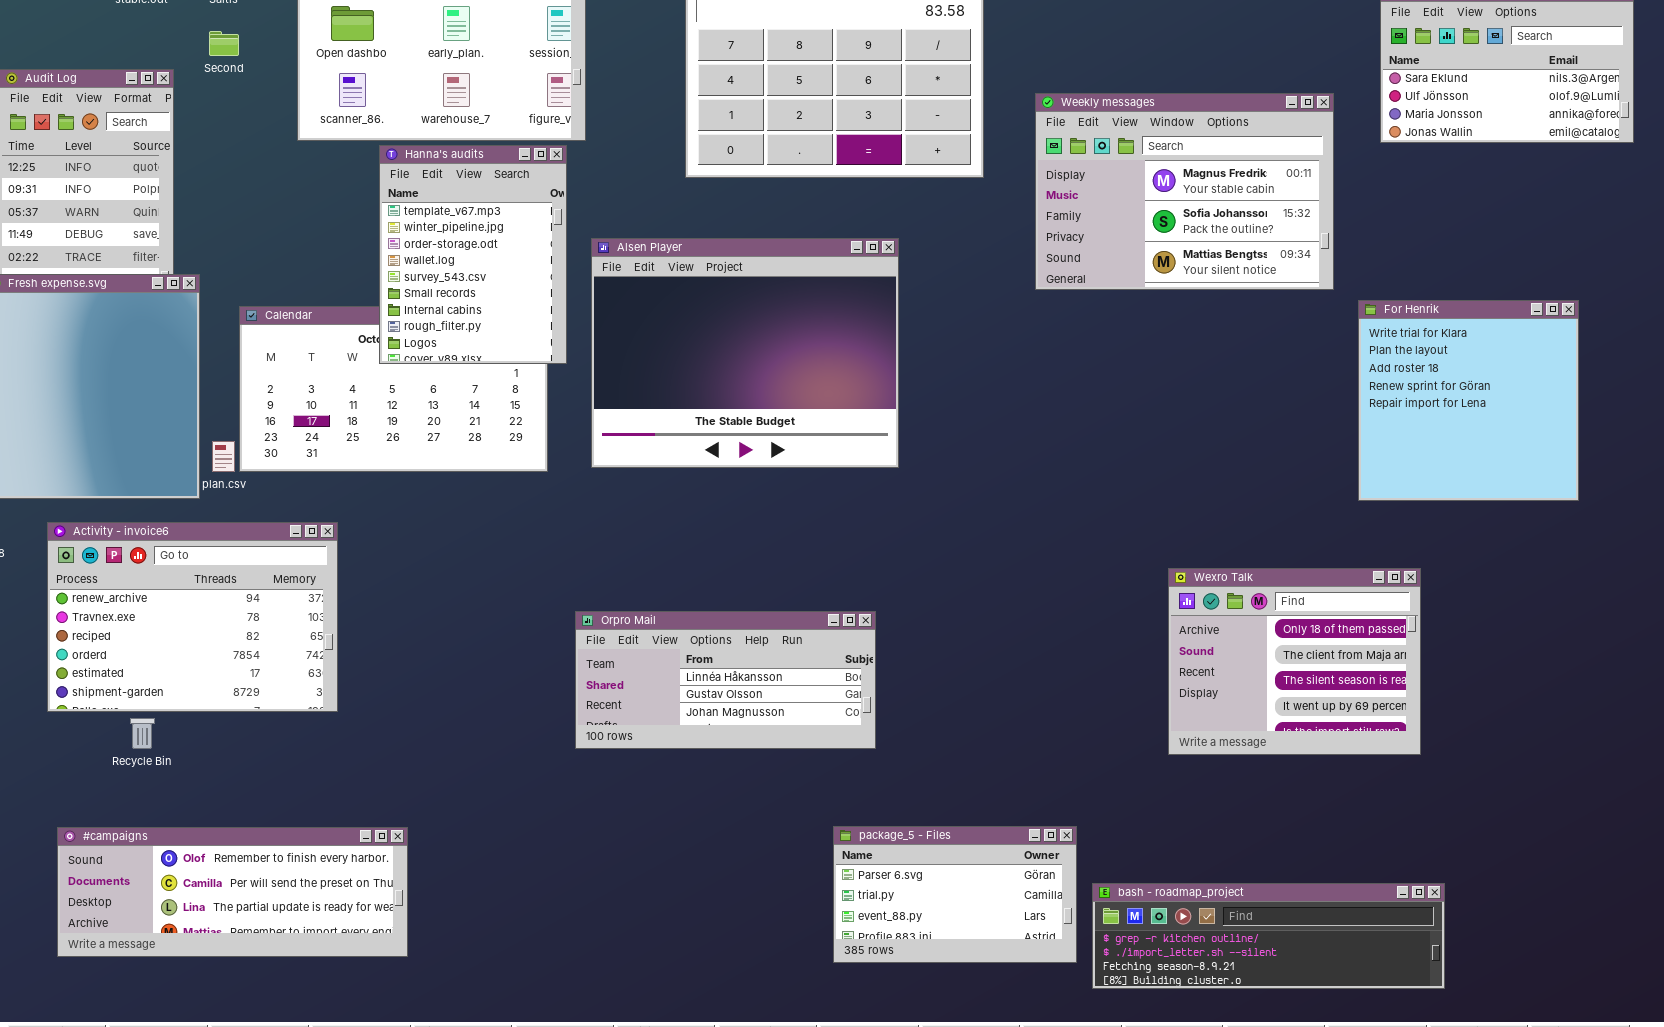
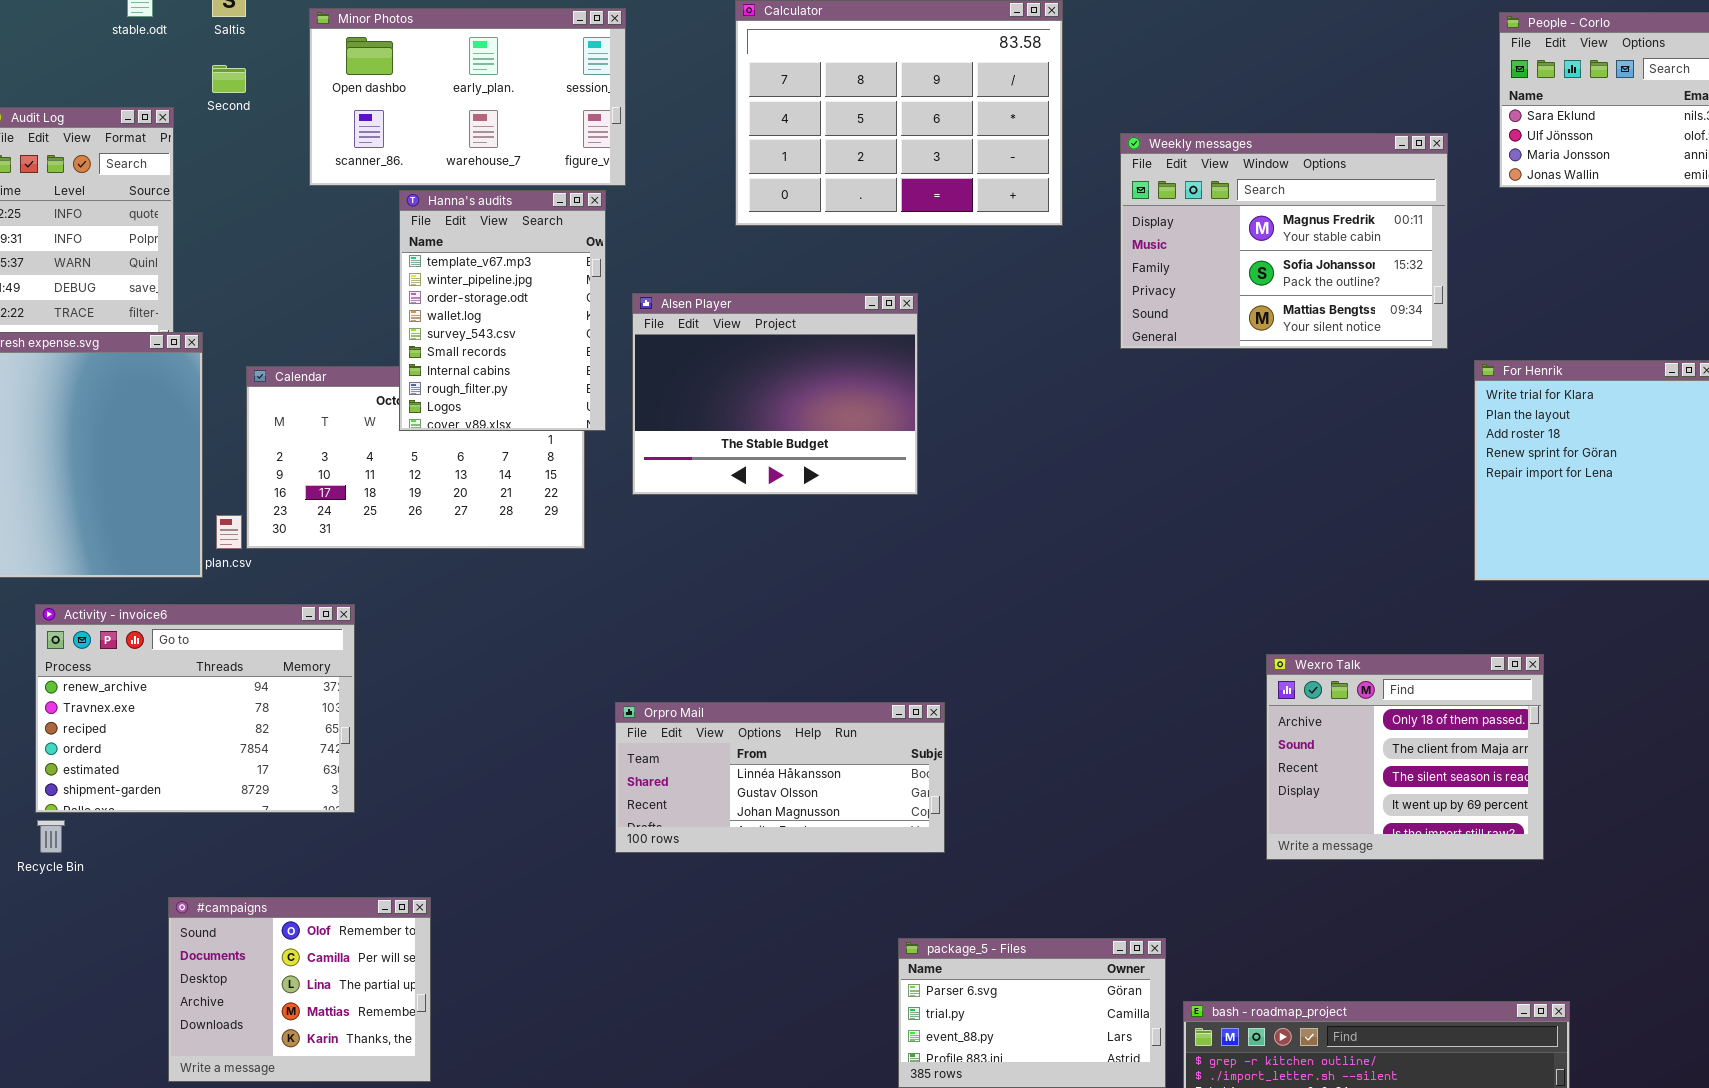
Alsen Player: [591,238,899,468] -> [632,293,918,495], resized
Recycle Bin: [130,718,155,749] -> [37,820,65,853], moved
#campaigns: [57,827,408,957] -> [168,897,431,1082], resized

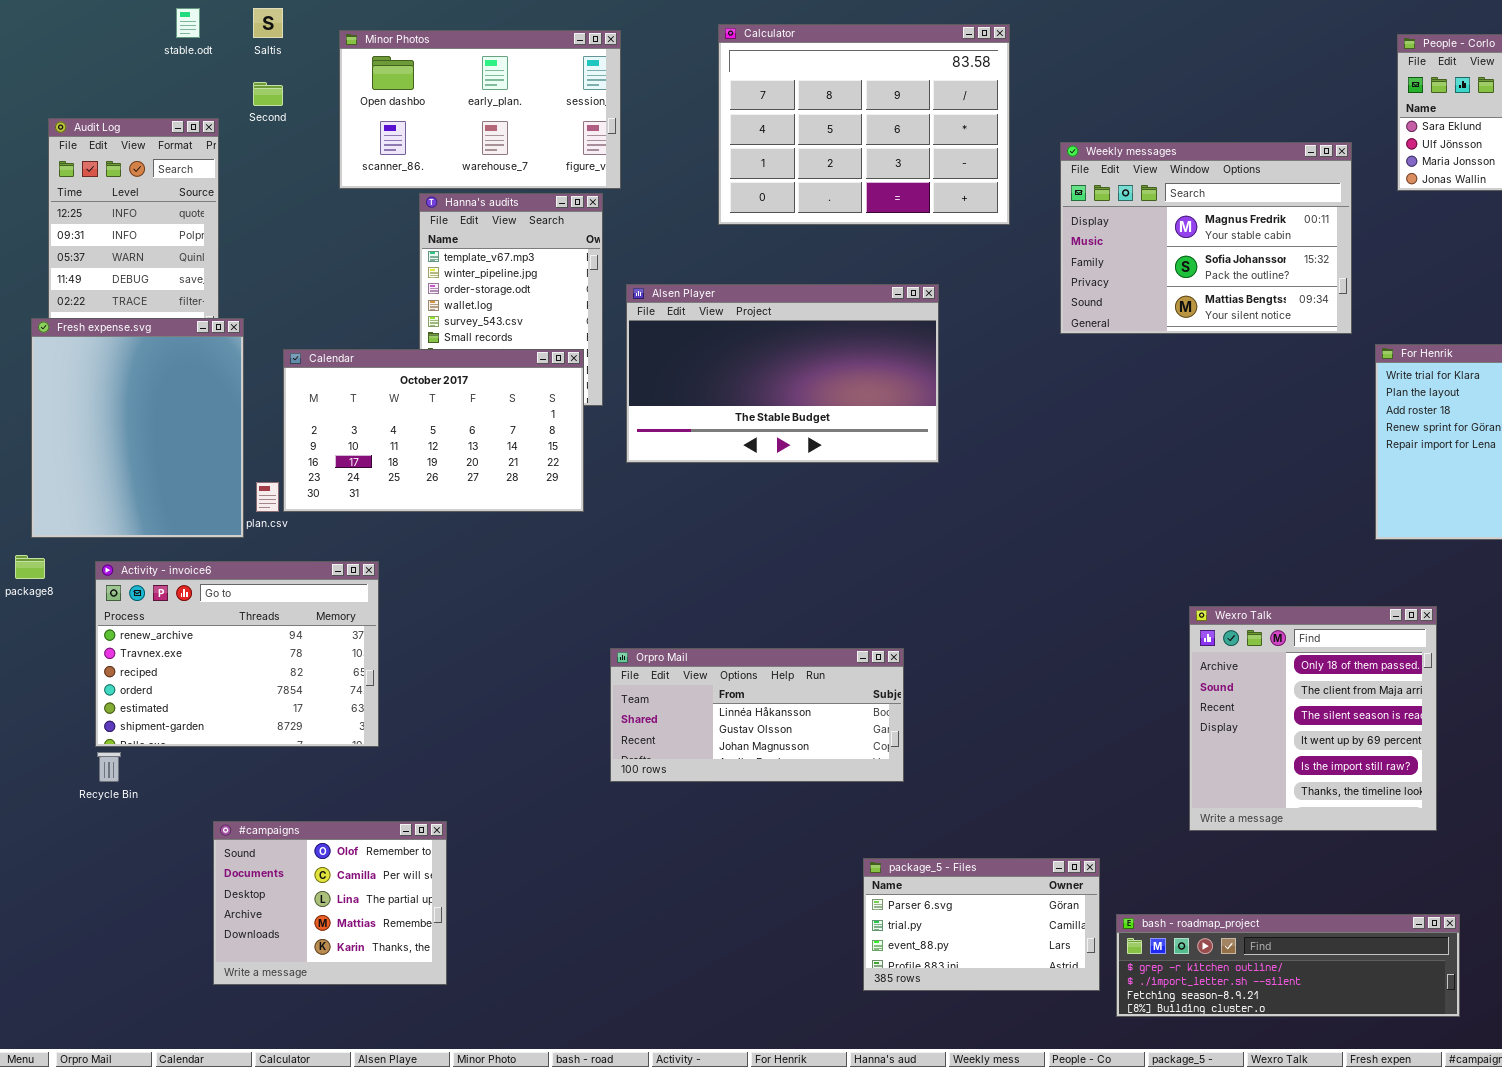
Alsen Player: [632,293,918,495] -> [626,284,939,463], resized
Calendar: [246,366,585,549] -> [283,349,584,512], raised
Wexro Talk: [1266,654,1544,860] -> [1189,606,1437,831], resized

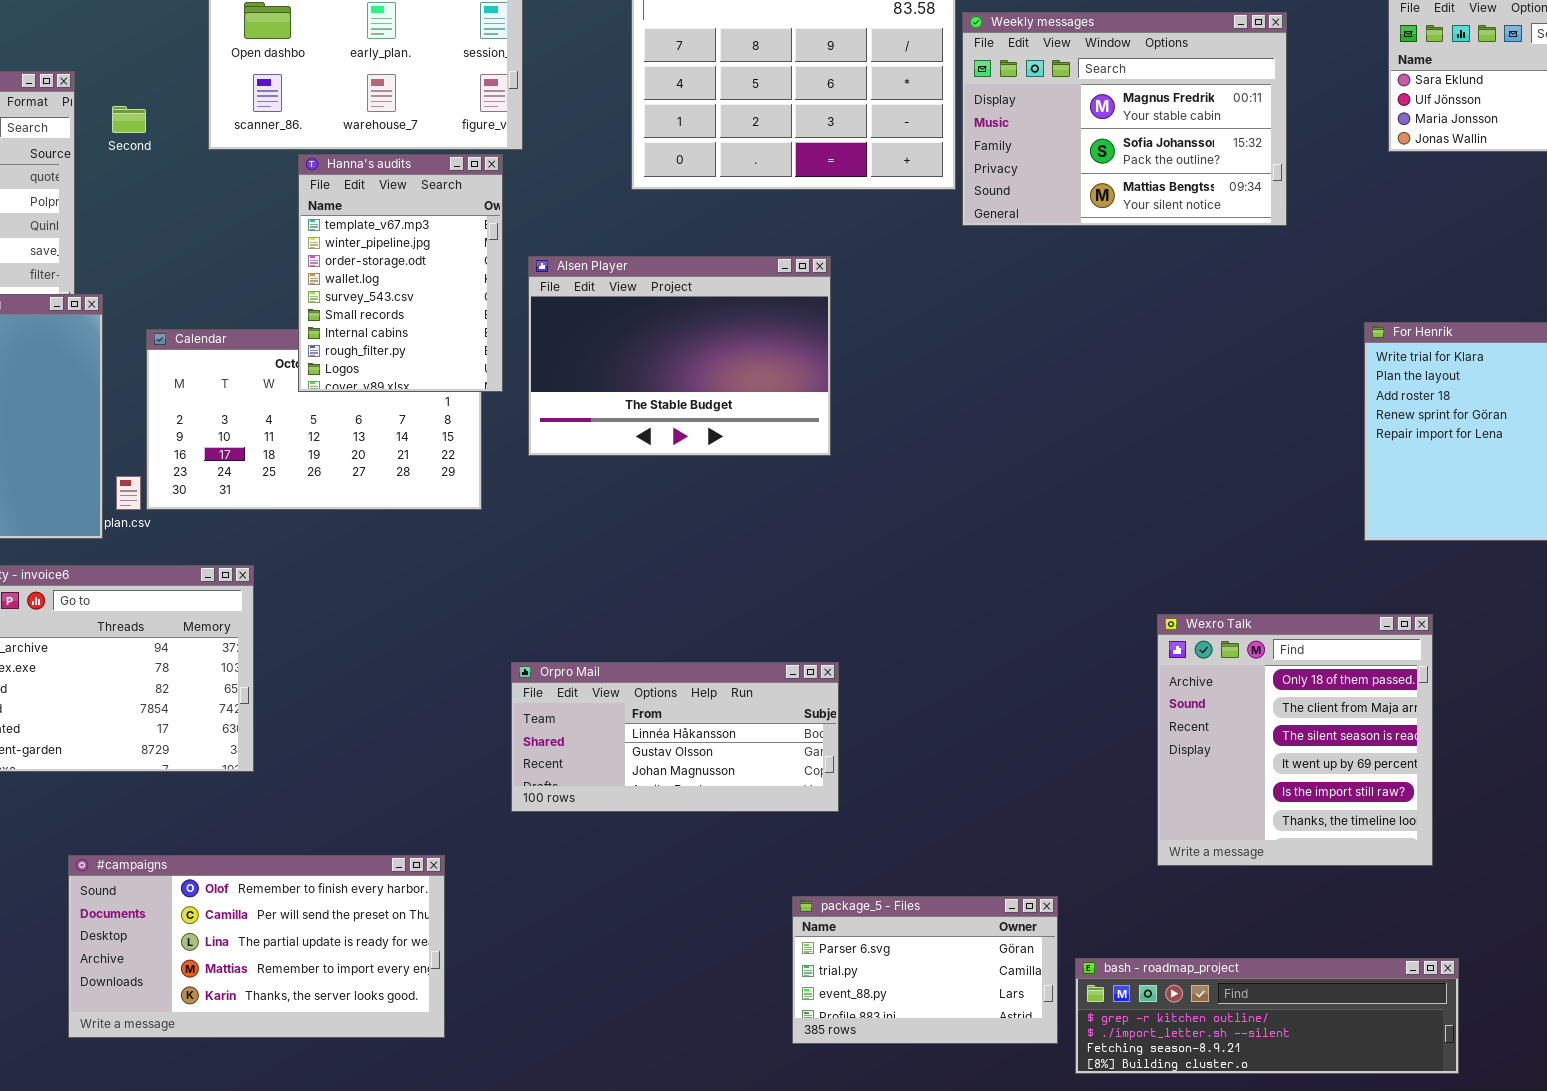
Second: [253,82,283,106] -> [112,106,146,133], moved
Weekly messages: [1060,142,1352,334] -> [962,12,1287,226], moved
Hanna's audits: [419,193,603,406] -> [298,154,503,392], raised
Alsen Player: [626,284,939,463] -> [528,256,831,456], resized
#campaigns: [213,821,447,985] -> [68,855,445,1038], resized

